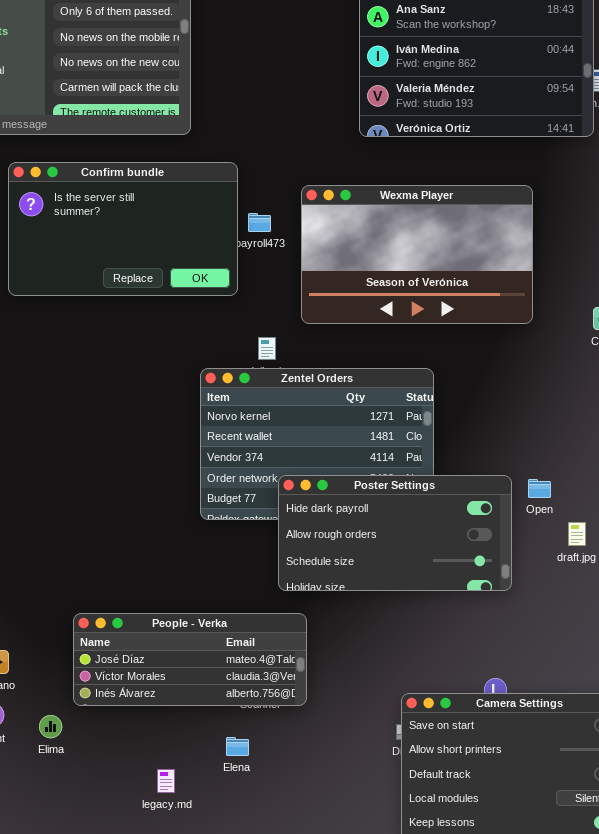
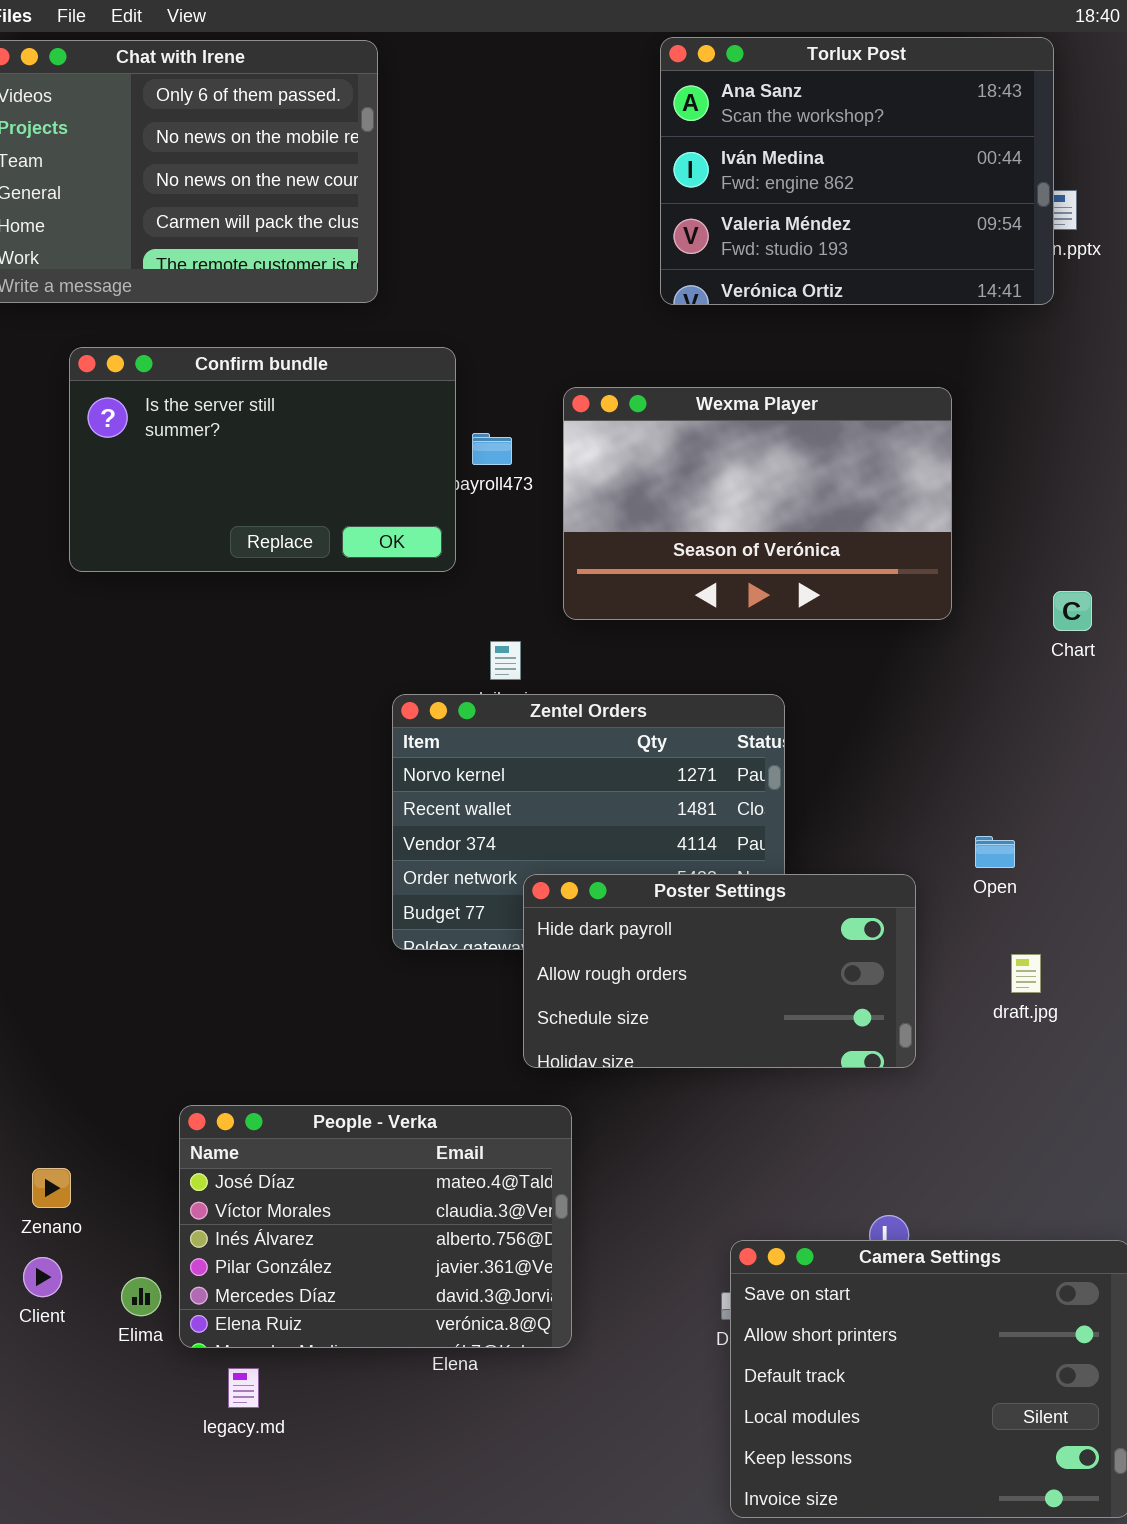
Open: [528,479,551,498] -> [975,836,1015,868], moved
People - Verka: [73,613,307,706] -> [179,1105,572,1348], resized
legacy.md: [157,769,175,793] -> [228,1368,259,1408], moved

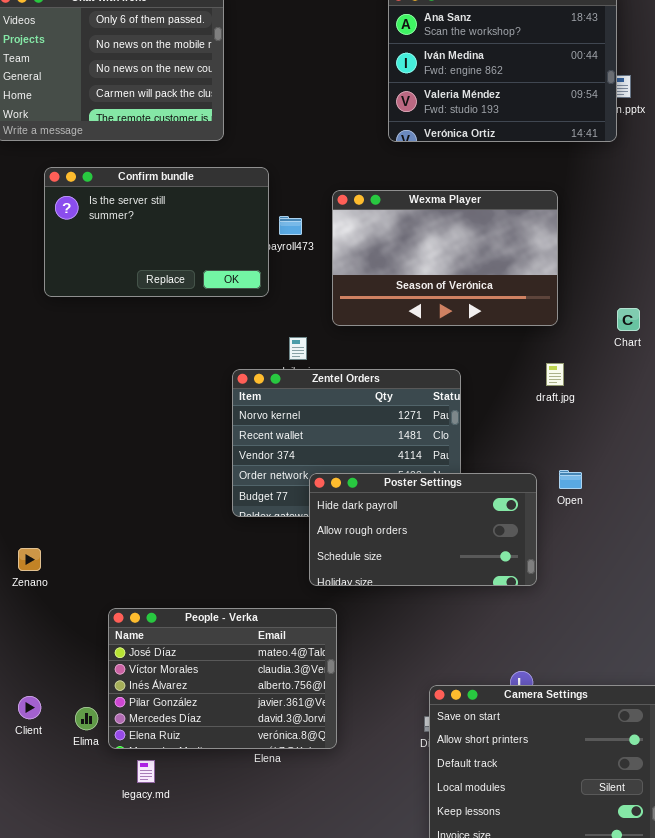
Open: [975,836,1015,868] -> [559,470,582,489], moved
draft.jpg: [1011,954,1041,993] -> [546,363,564,386], moved
Zenano: [32,1168,71,1208] -> [18,548,41,571], moved

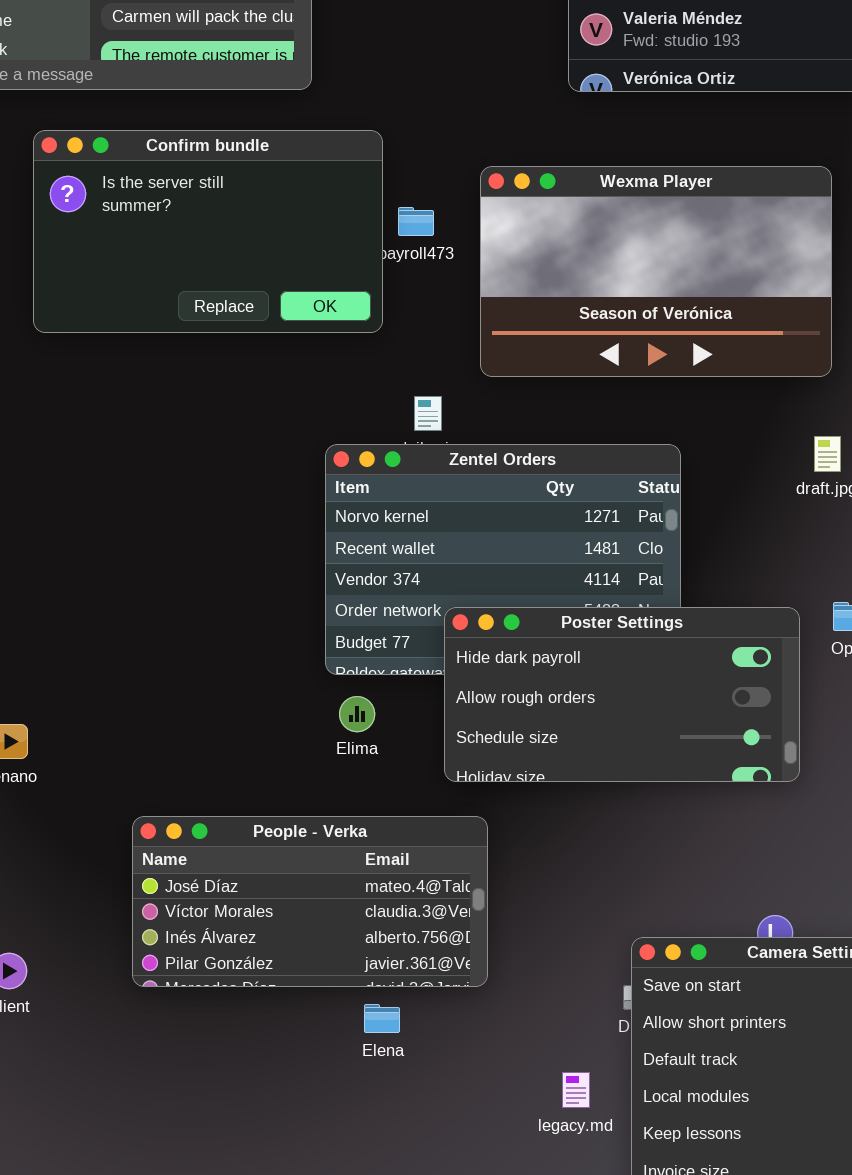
People - Verka: [108,608,337,749] -> [132,816,488,987], resized
Elima: [75,707,98,730] -> [339,696,375,732], moved
legacy.md: [137,760,155,783] -> [562,1072,590,1108], moved

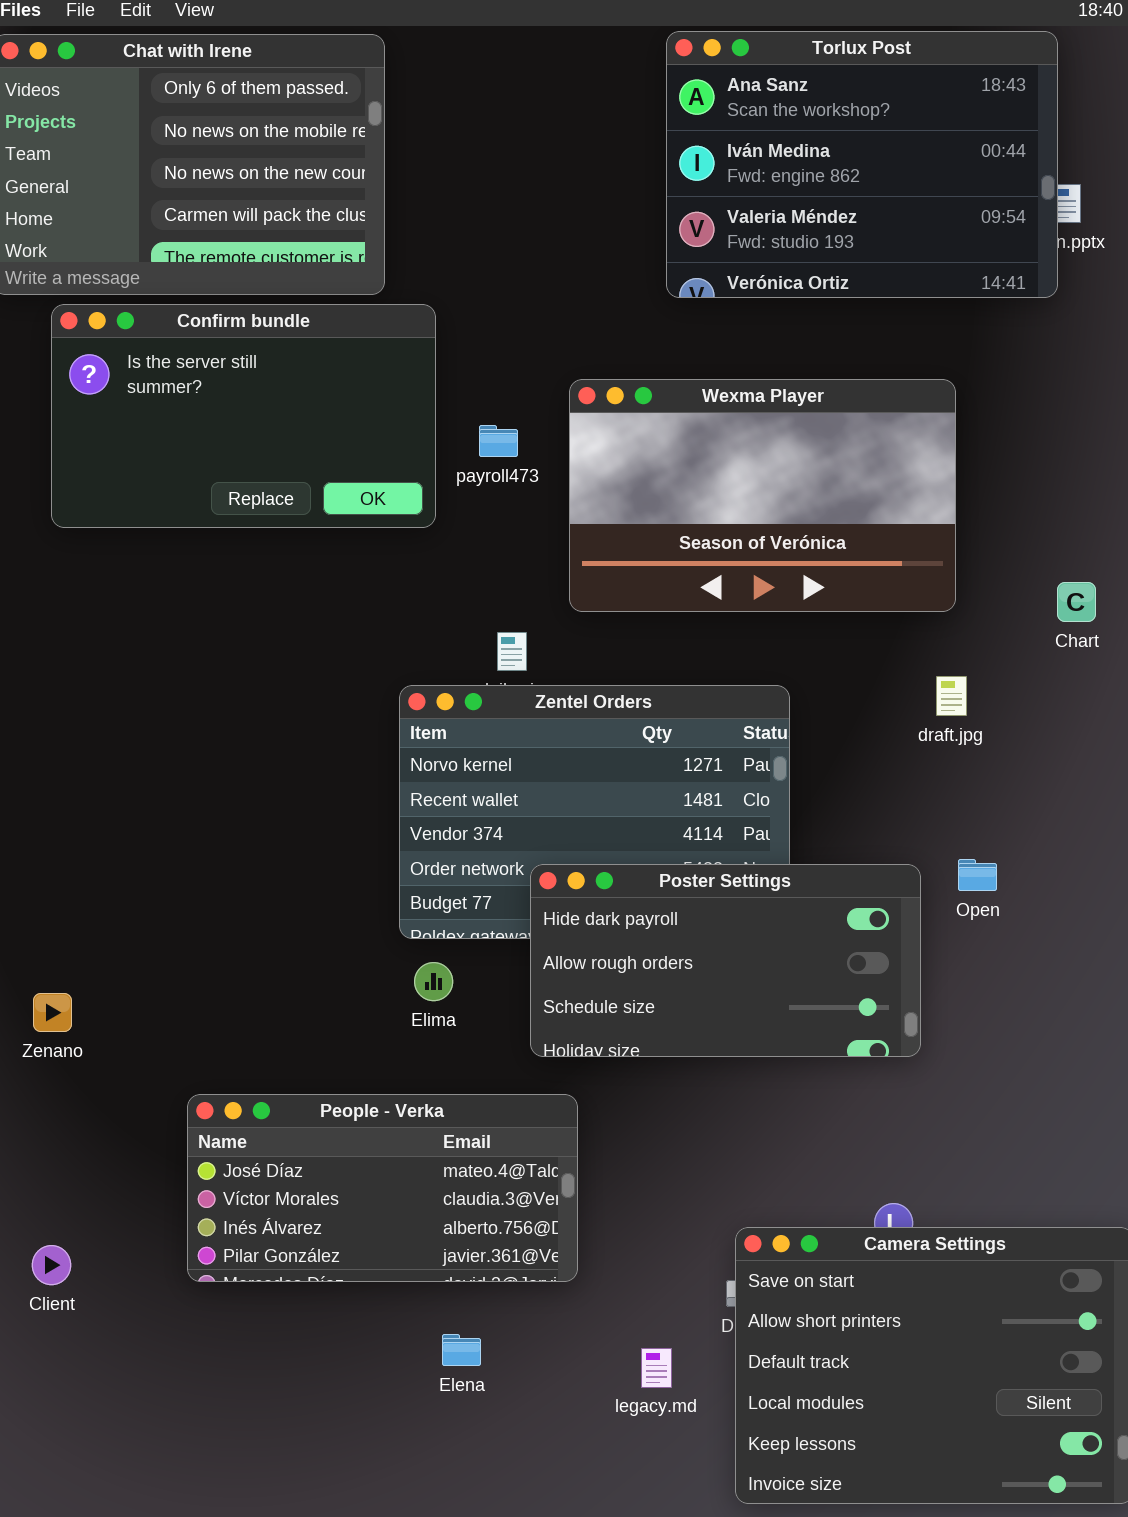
Confirm bundle: [33,130,383,333] -> [51,304,436,528], moved
Elena: [364,1004,400,1033] -> [442,1334,481,1366], moved
legacy.md: [562,1072,590,1108] -> [641,1348,672,1388], moved

